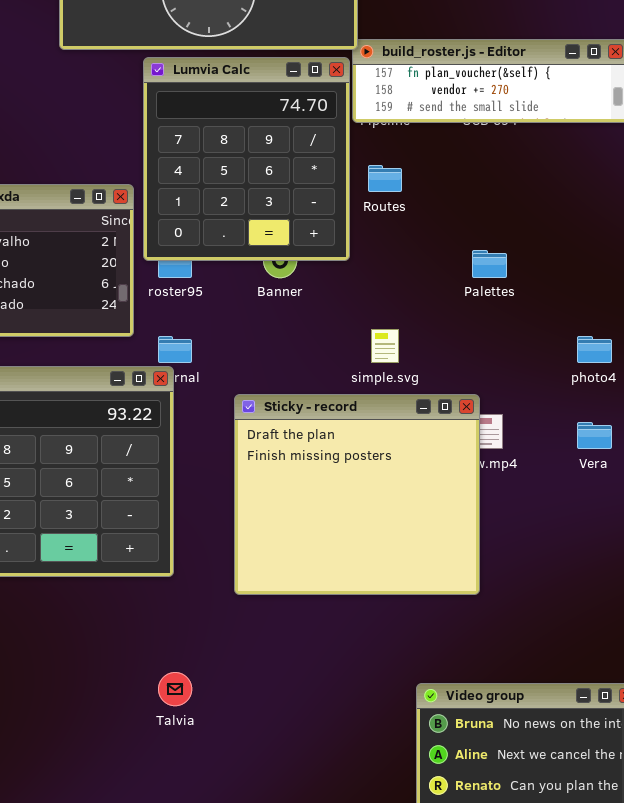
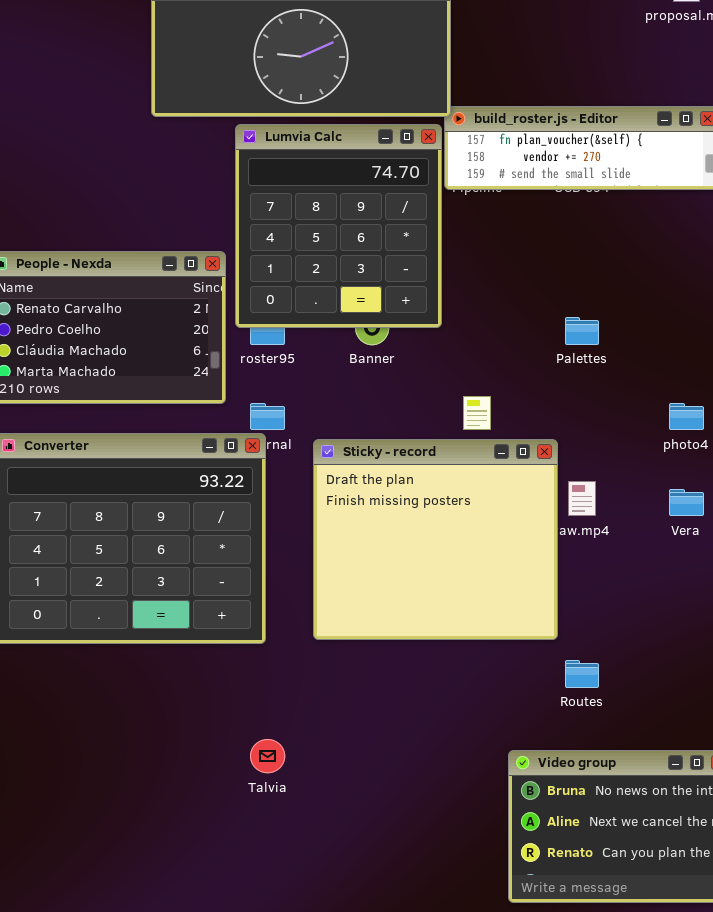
Routes: [368,165,402,192] -> [565,660,599,688], moved
Sticky - record: [234,394,480,595] -> [313,439,558,640], moved

